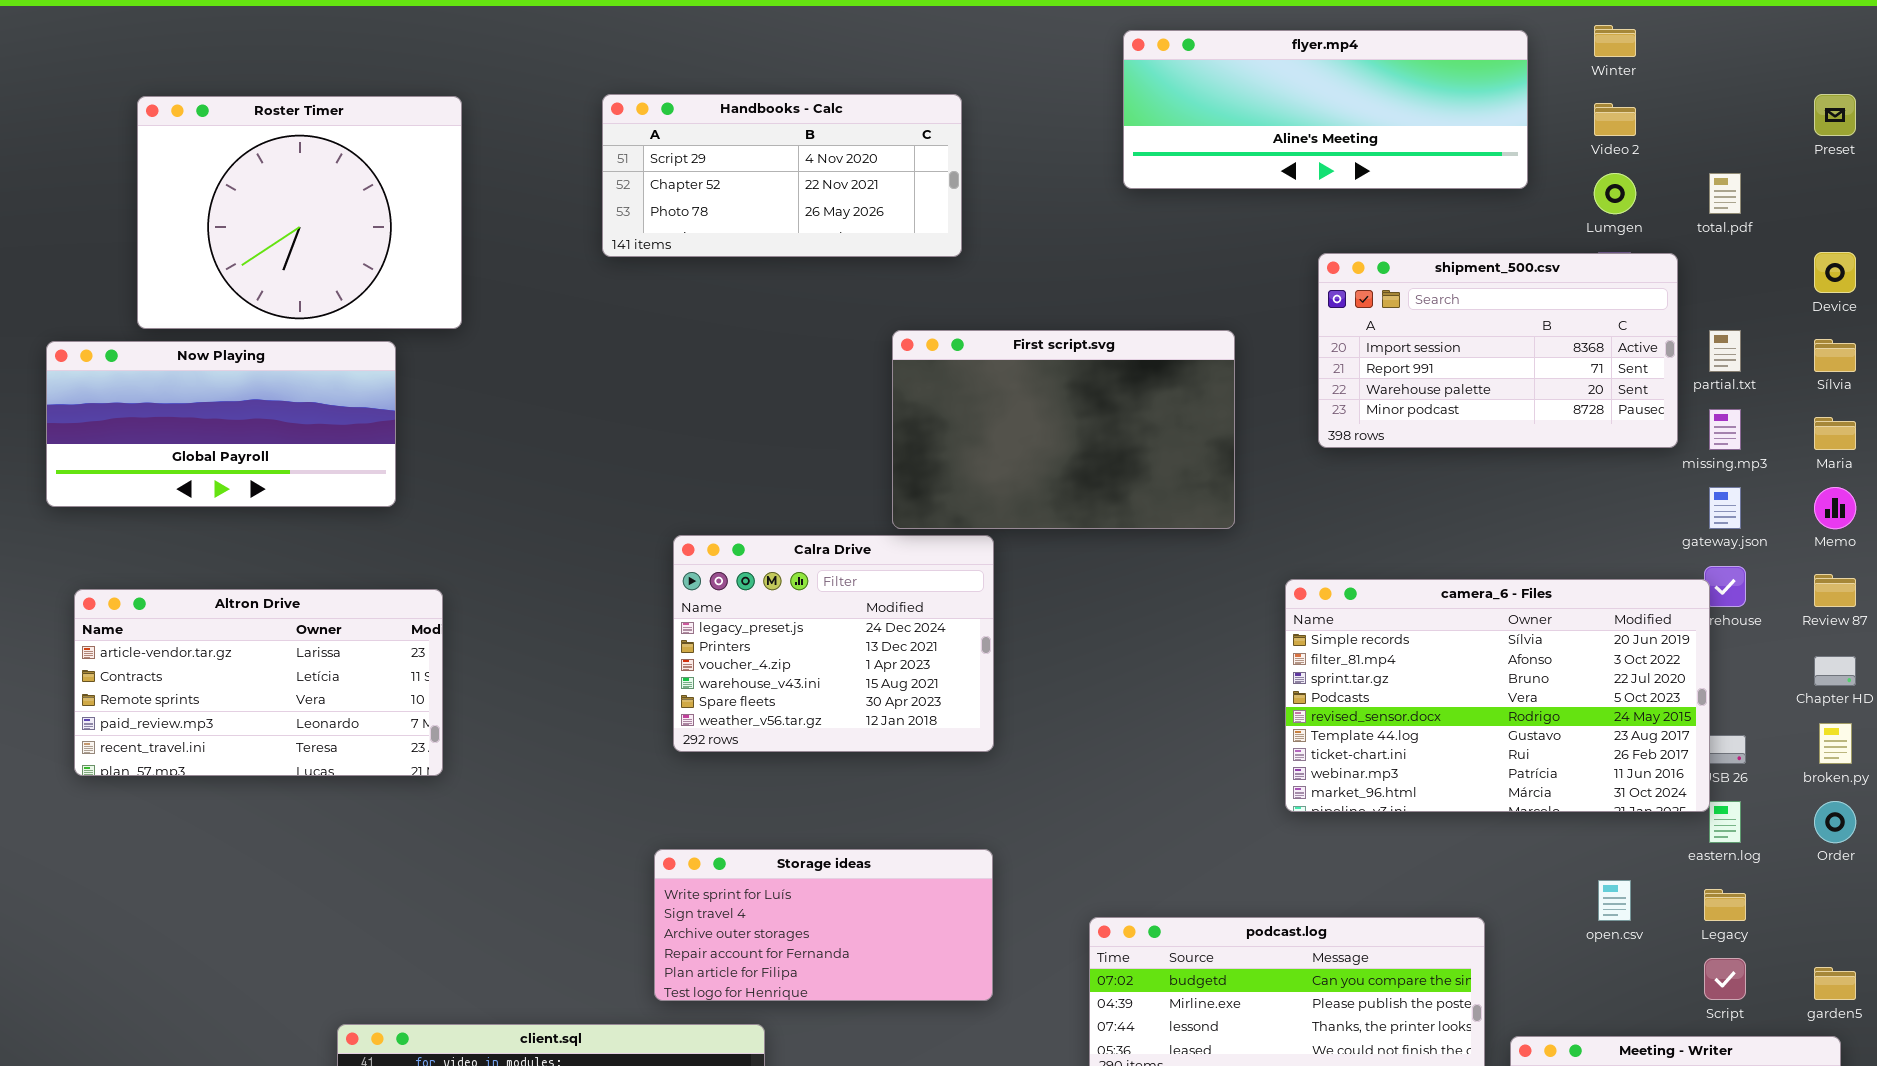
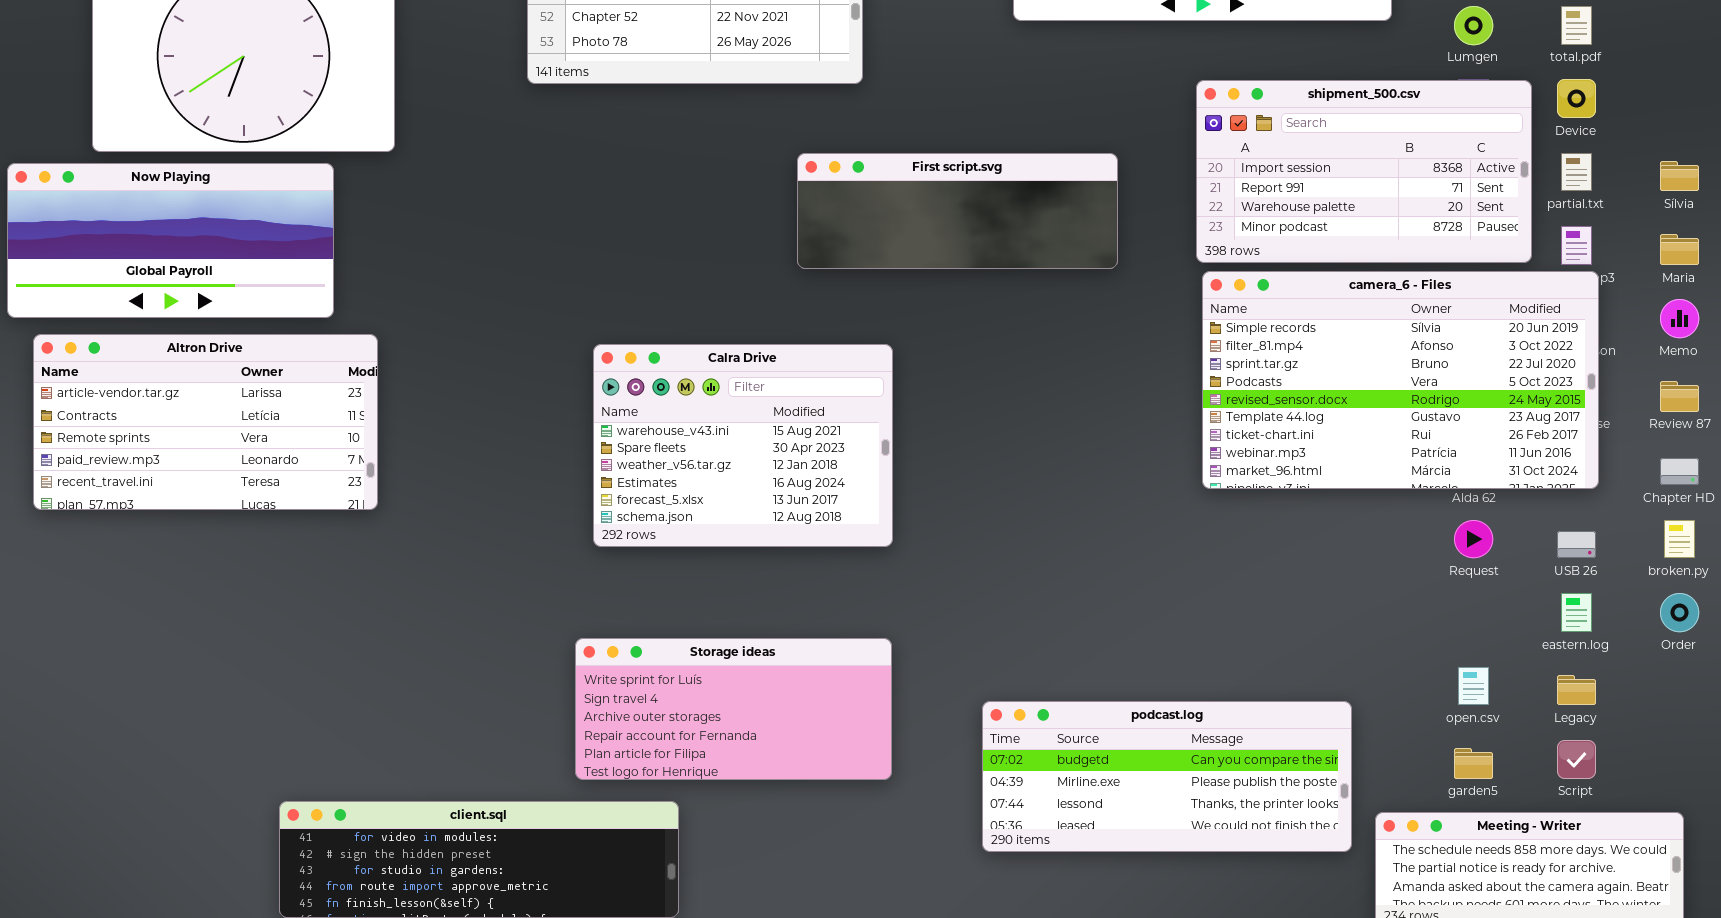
Device: [1814,252,1856,293] -> [1557,79,1596,118], moved
First script.svg: [892,330,1235,529] -> [797,153,1118,269], resized
Calra Drive: [673,535,994,752] -> [593,344,893,547], scrolled down 3 rows
camera_6 - Files: [1285,579,1710,812] -> [1202,271,1599,489], moved
Altron Drive: [74,589,443,776] -> [33,334,378,510], moved
garden5: [1814,967,1856,1000] -> [1454,748,1493,779], moved

